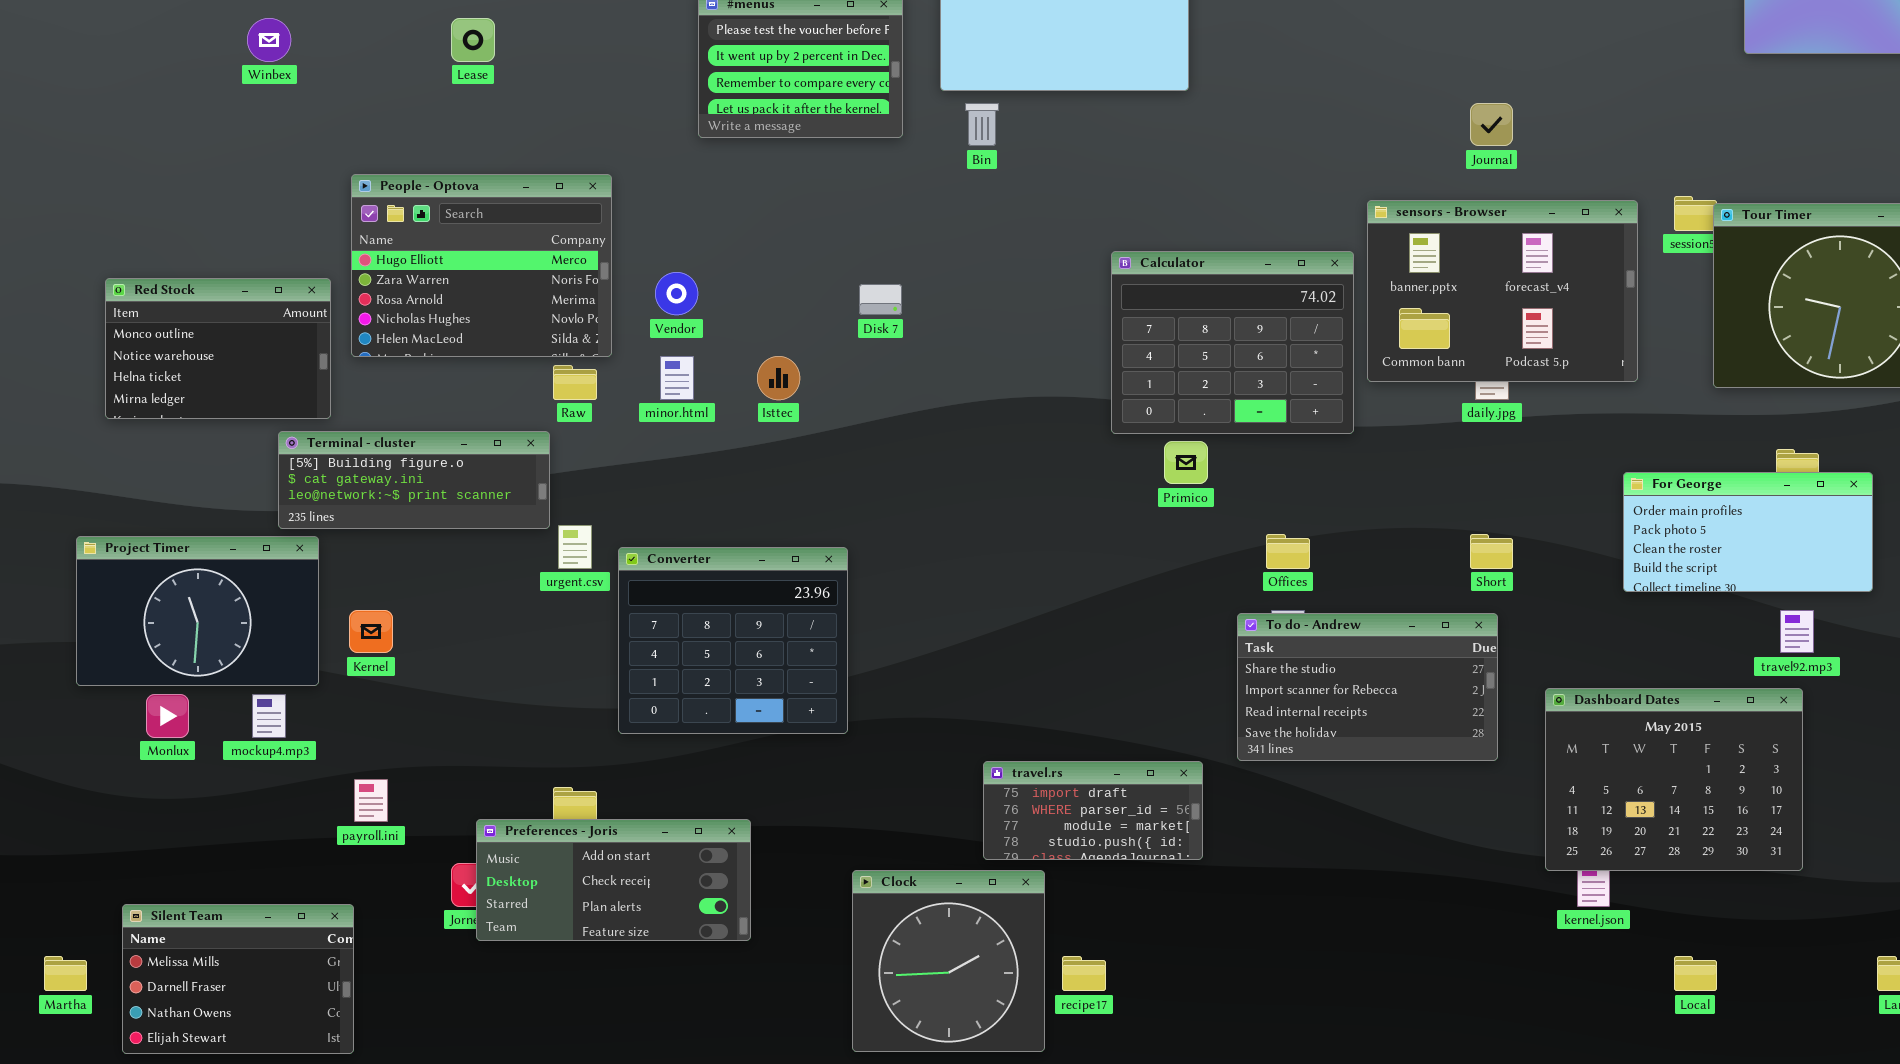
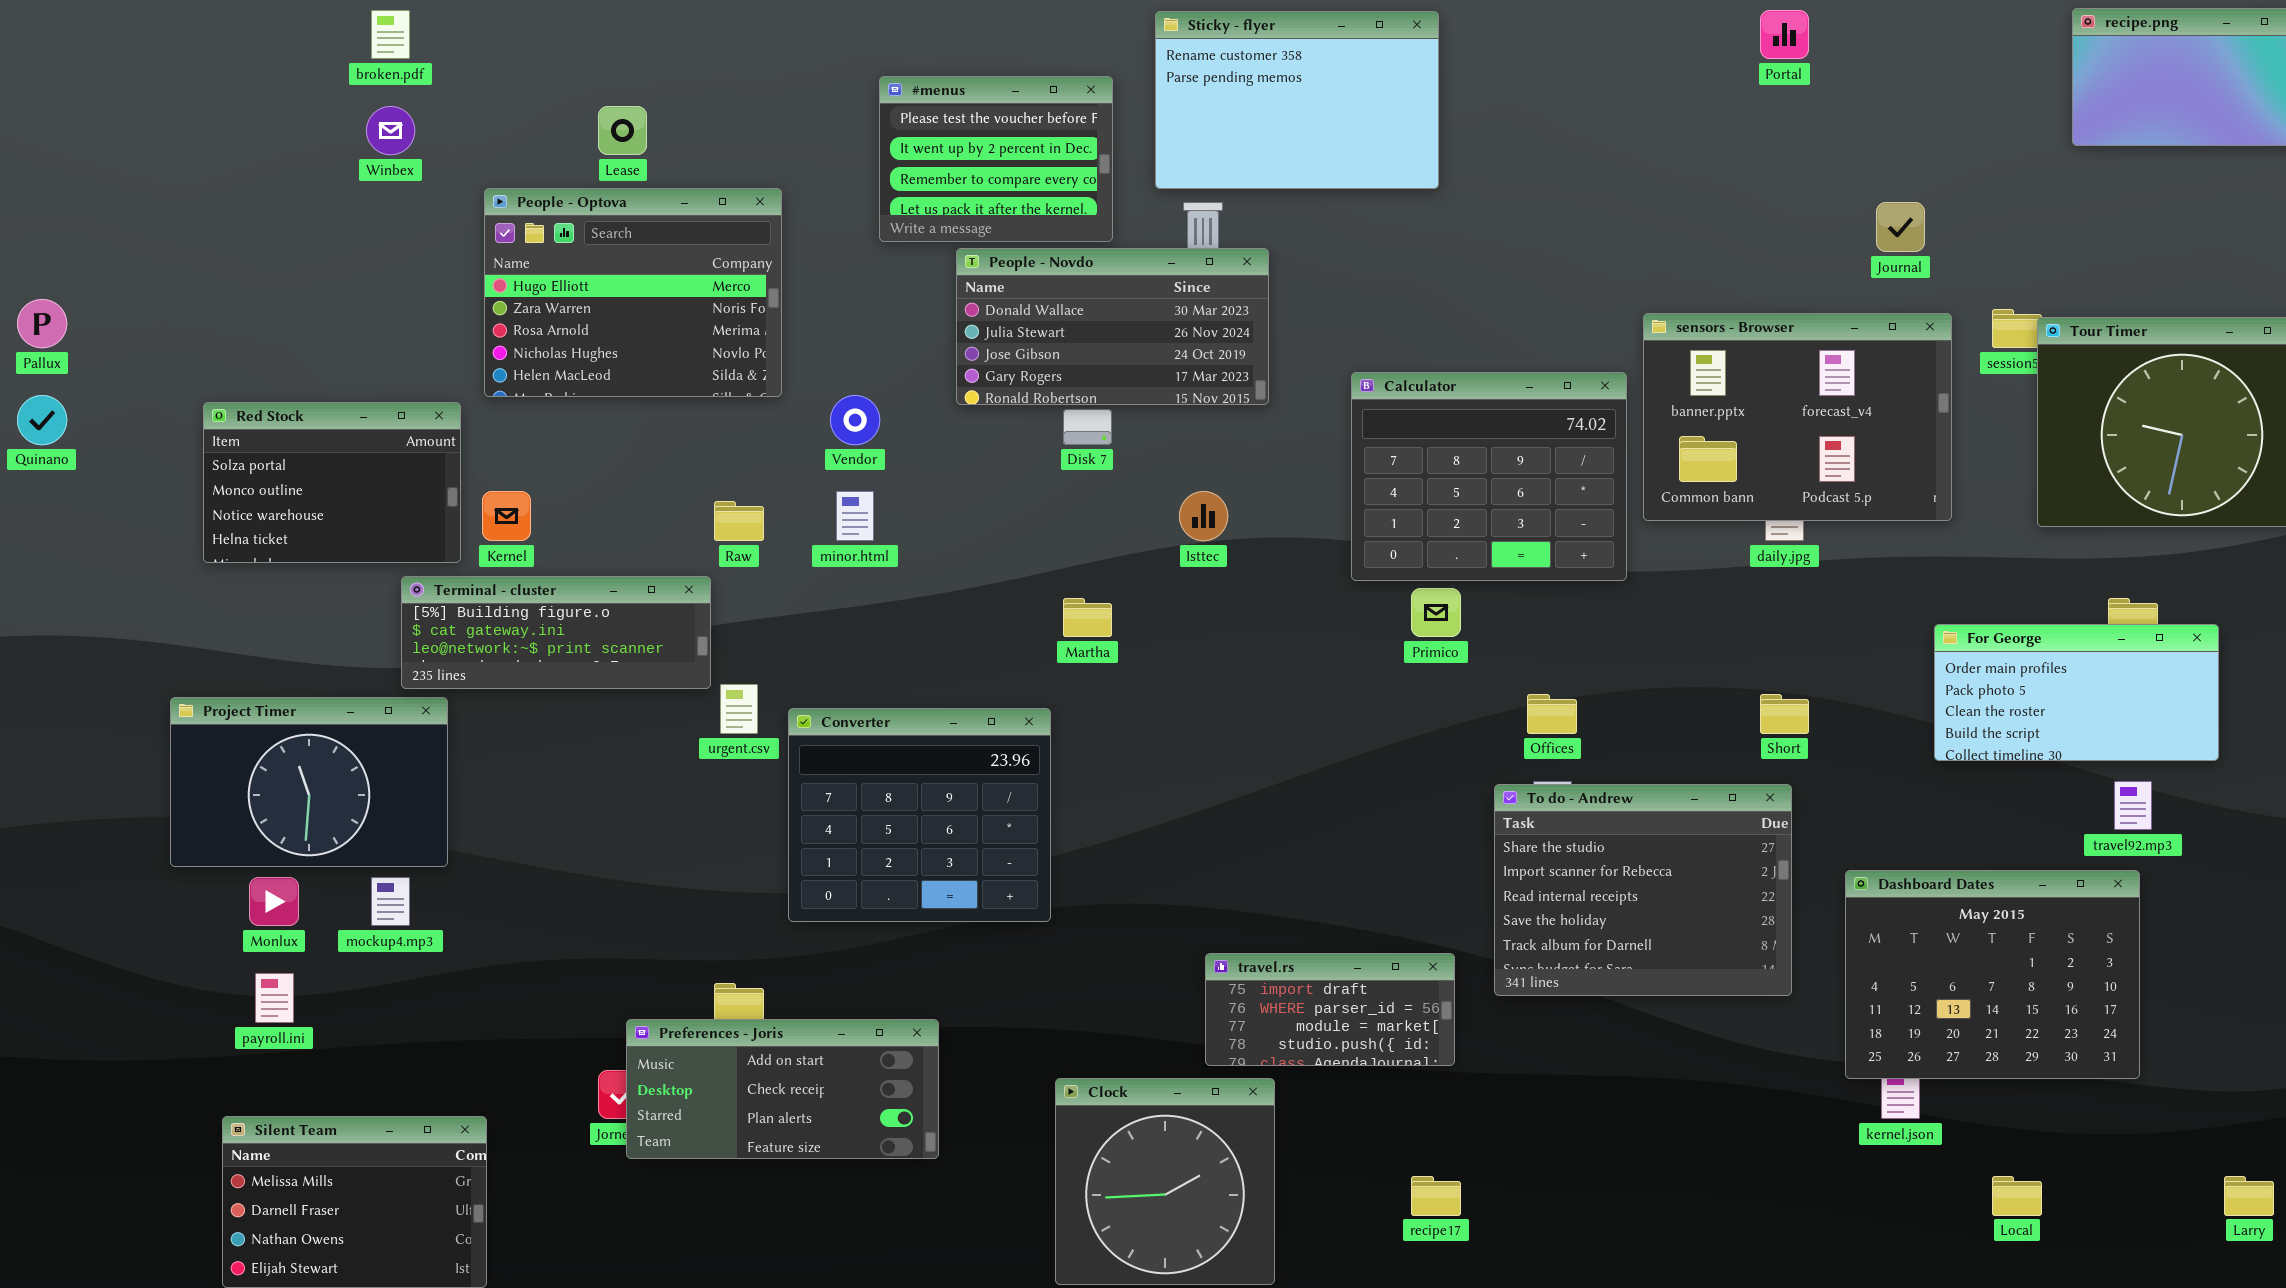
Journal: [1470,103,1513,146] -> [1876,202,1925,252], moved
People - Novdo: none -> [956,248,1269,405], opened
People - Optova: [351,174,612,357] -> [484,188,782,397], moved
Red Stock: [105,278,331,419] -> [203,402,461,563], scrolled up 1 row
Isttec: [757,356,800,400] -> [1179,491,1228,541], moved
Kernel: [349,610,393,653] -> [482,491,531,541], moved
To do - Andrew: [1237,613,1498,761] -> [1494,784,1792,996], resized
payroll.ini: [354,779,388,822] -> [255,973,294,1023], moved
Martha: [44,956,87,991] -> [1063,598,1112,637], moved
recipe17: [1062,956,1106,991] -> [1411,1176,1461,1216], moved

